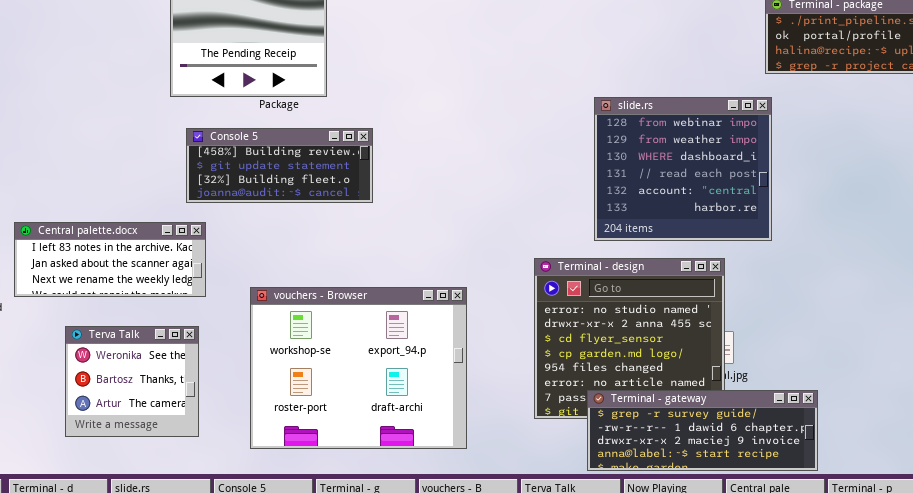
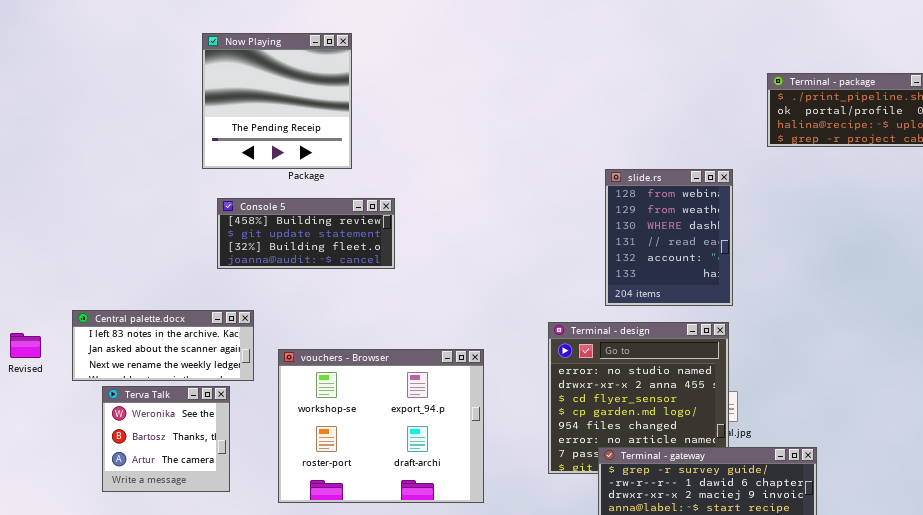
slide.rs: [594,97,772,241] -> [605,169,733,306], resized
Central palette.docx: [14,222,206,297] -> [72,310,254,381], moved

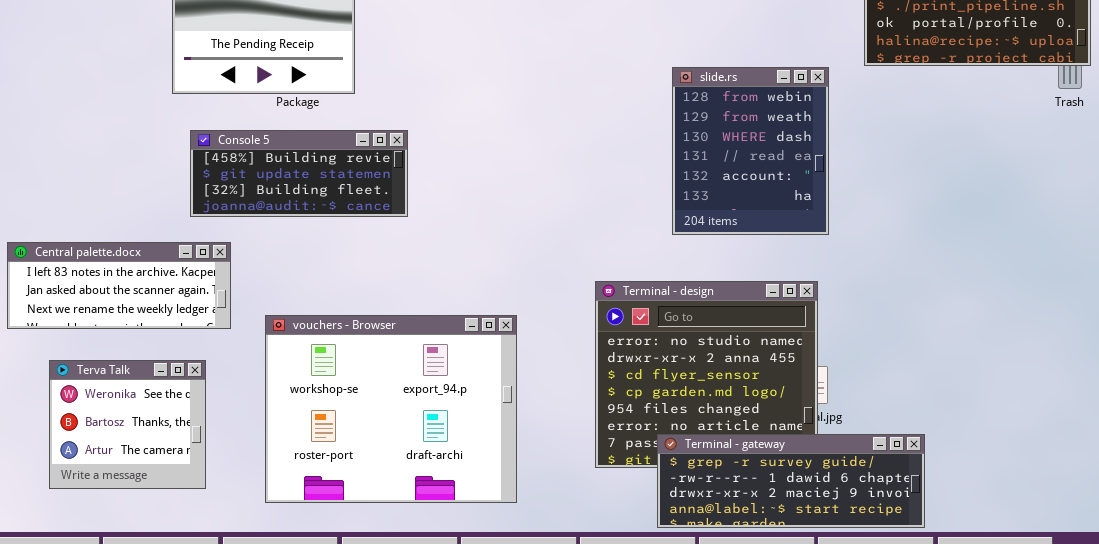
slide.rs: [605,169,733,306] -> [672,67,829,235], moved
Central palette.docx: [72,310,254,381] -> [7,242,231,329], moved

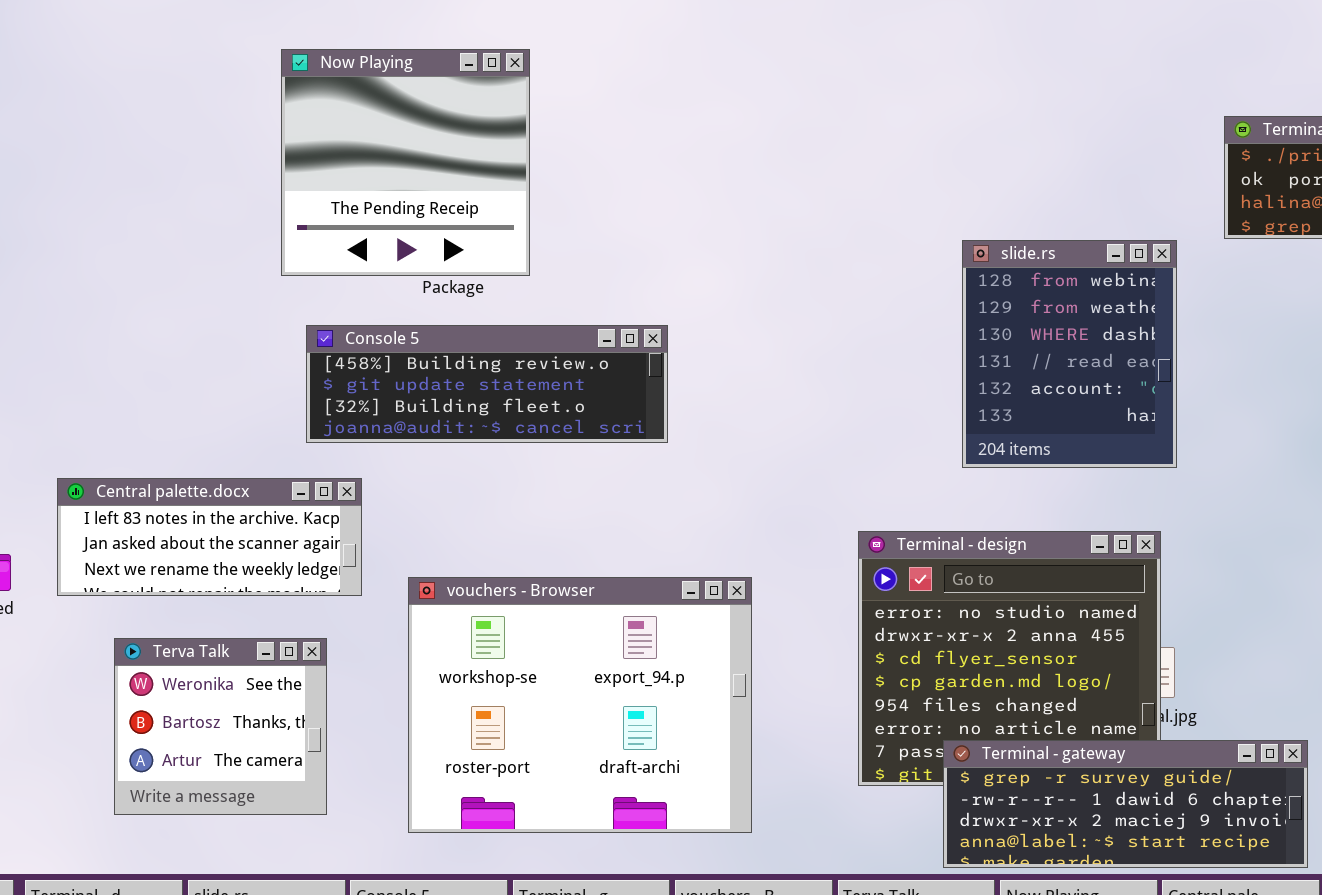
Console 5: [190,130,408,217] -> [306,325,668,443], resized

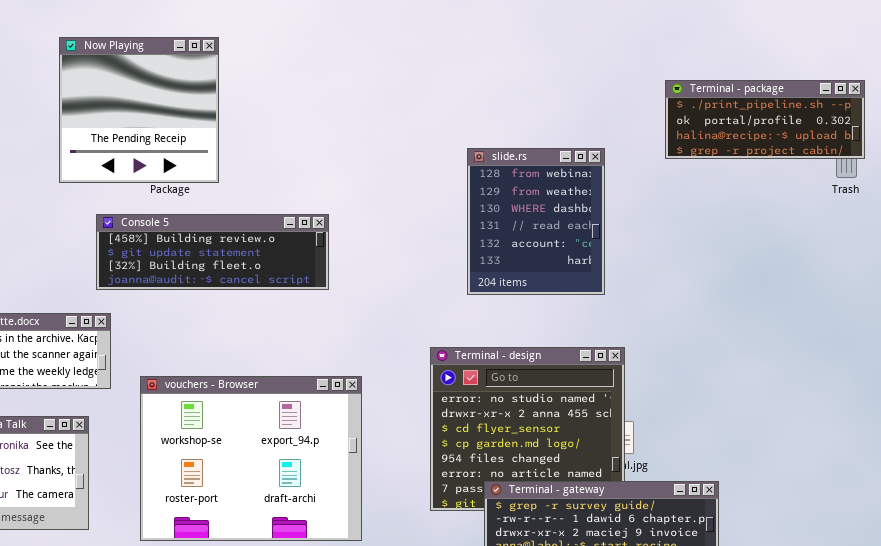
slide.rs: [962,240,1177,468] -> [467,148,605,295], moved
Console 5: [306,325,668,443] -> [96,214,329,290], moved

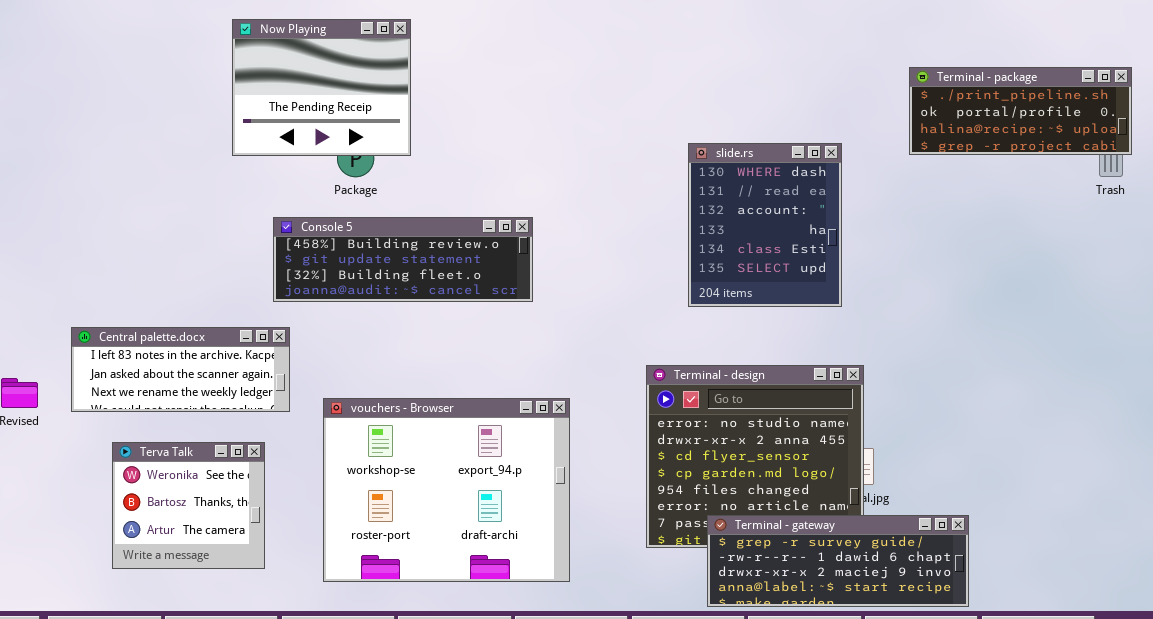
Now Playing: [59,37,219,183] -> [232,19,411,156], resized
slide.rs: [467,148,605,295] -> [688,143,842,307], scrolled down 2 rows

